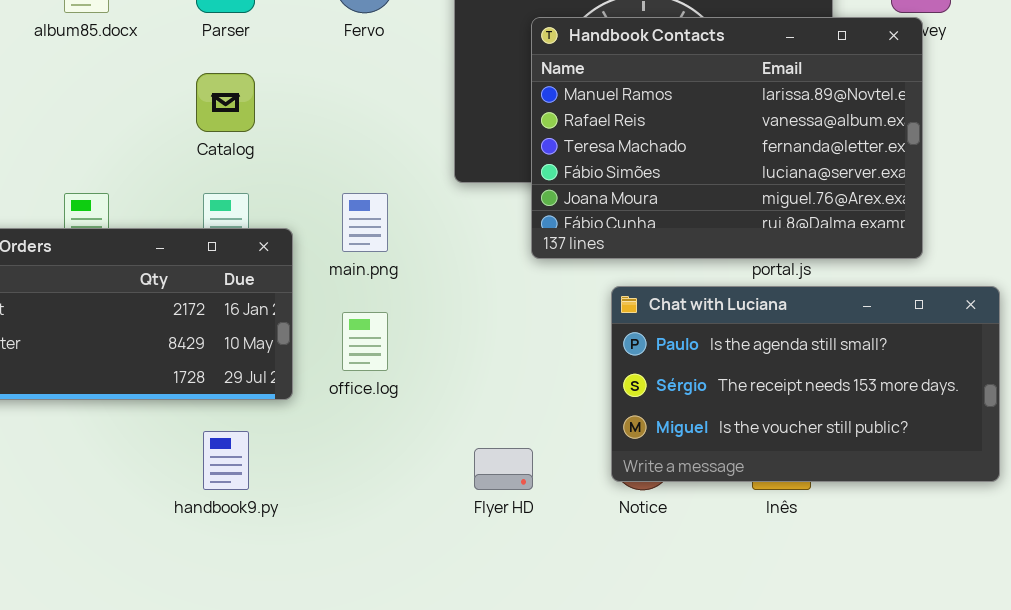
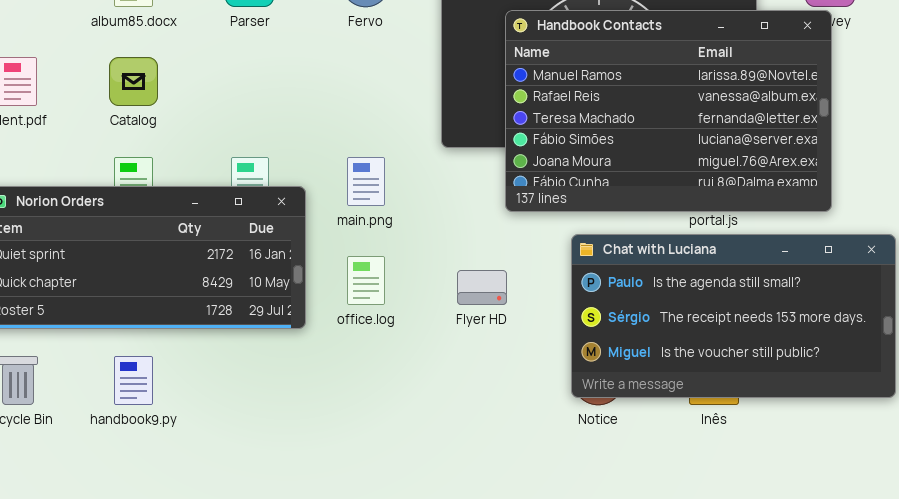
Catalog: [196,73,255,132] -> [109,57,158,106], moved
handbook9.py: [203,431,249,490] -> [114,356,153,405], moved
Flyer HD: [474,448,533,490] -> [457,270,507,305], moved

